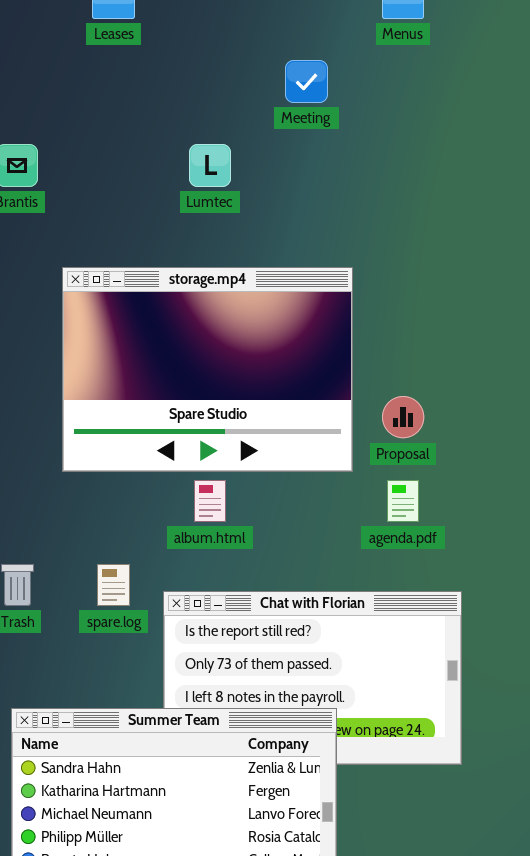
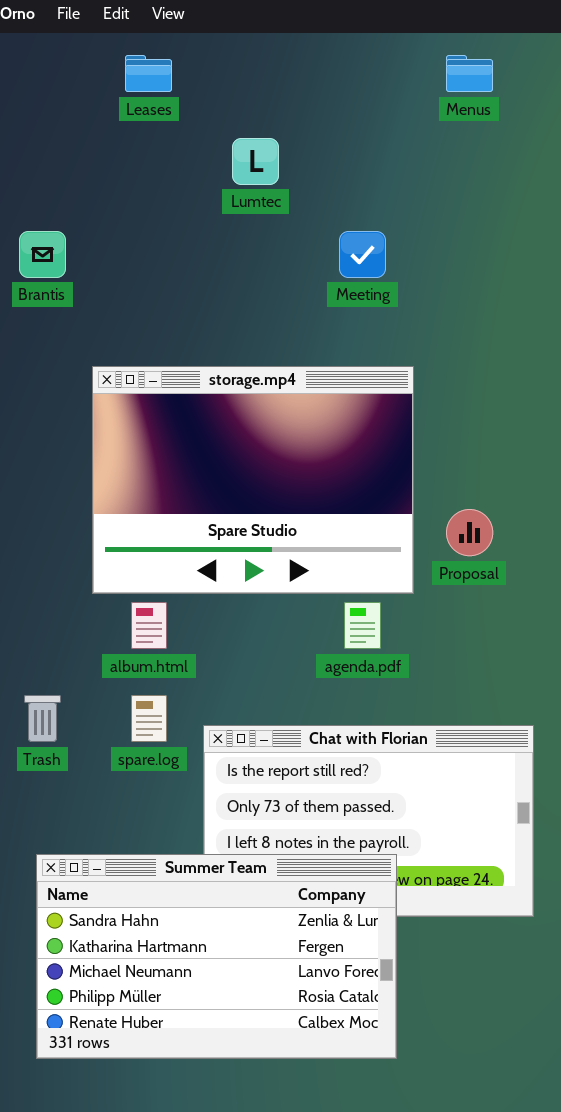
Meeting: [285,60,328,103] -> [339,231,386,278], moved
Lumtec: [189,144,231,187] -> [232,138,279,185], moved
album.html: [194,480,226,522] -> [131,602,167,649], moved
agenda.pdf: [387,480,419,522] -> [344,602,381,649], moved

